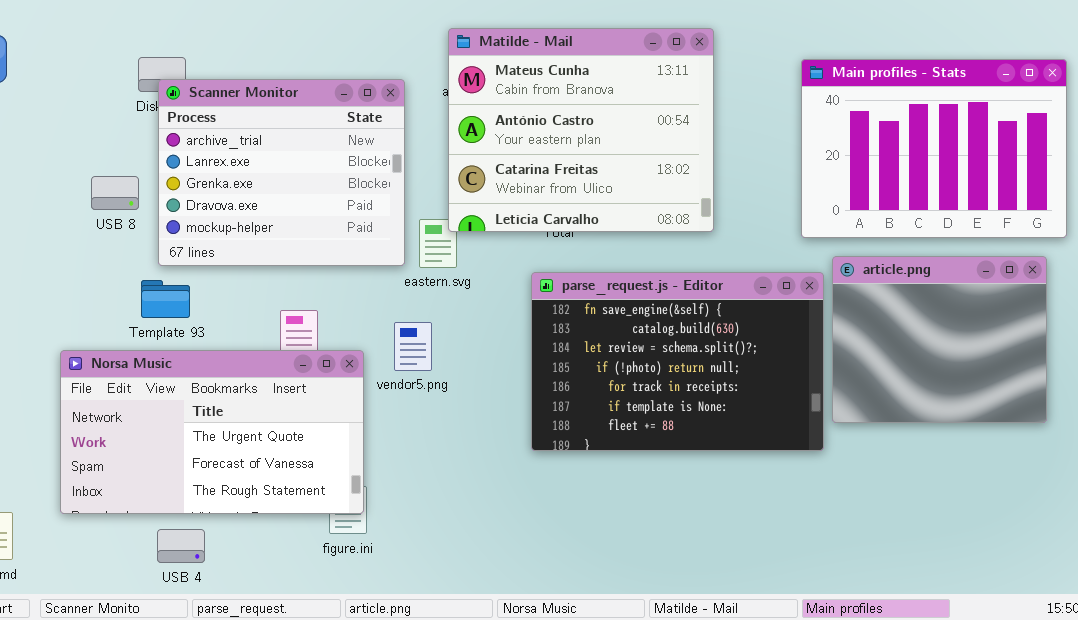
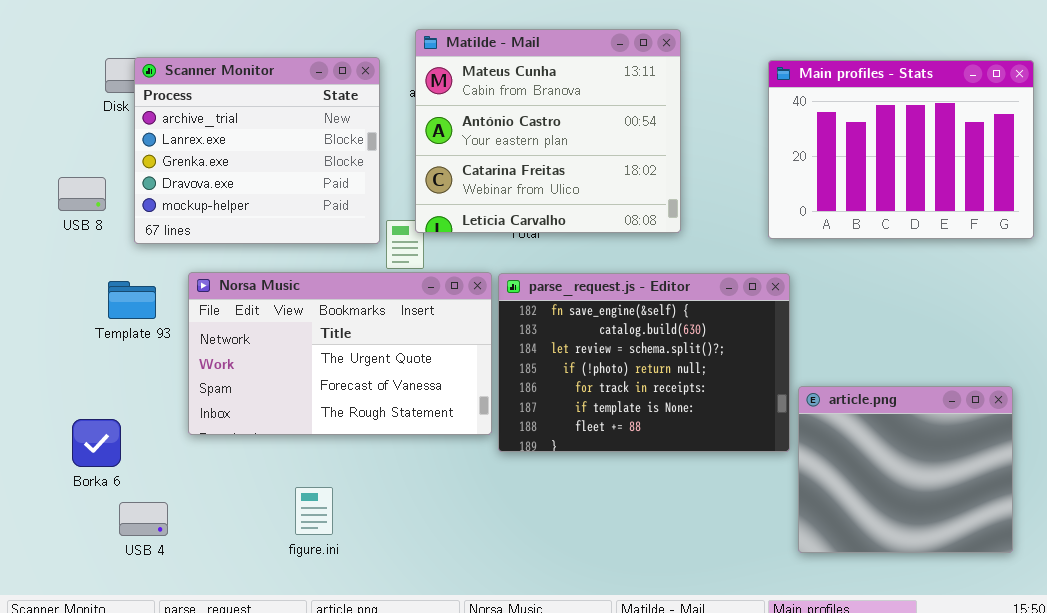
Scanner Monitor: [158,79,405,266] -> [134,57,380,244], moved
article.png: [832,256,1047,423] -> [798,386,1013,553], moved
Norsa Music: [60,350,364,514] -> [188,272,492,435], moved
USB 4: [157,529,205,563] -> [119,502,168,536], moved

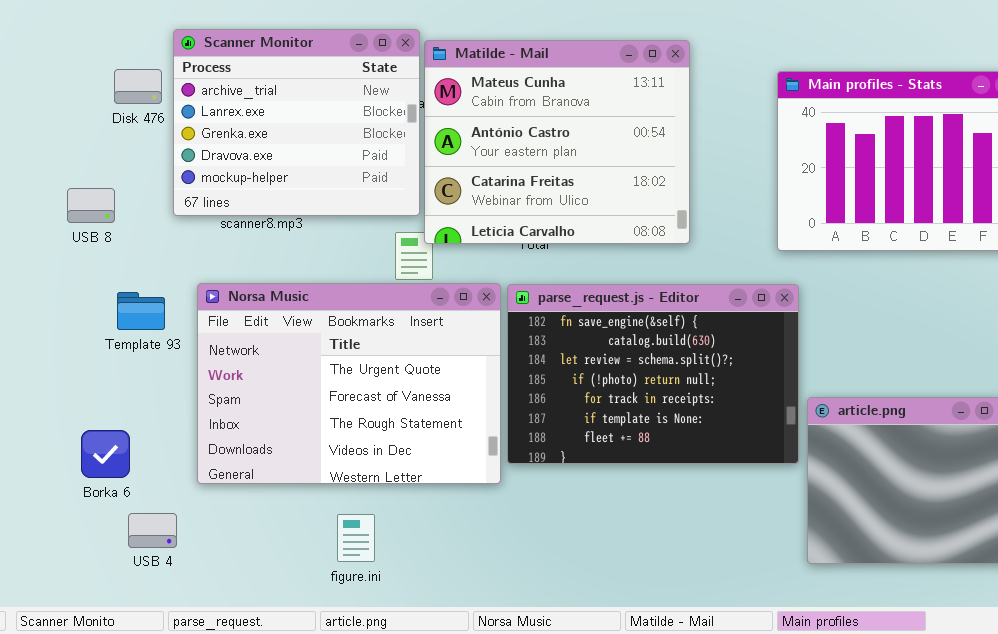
Scanner Monitor: [134,57,380,244] -> [173,29,420,216], moved
Norsa Music: [188,272,492,435] -> [197,283,501,484], resized
figure.ini: [295,487,333,535] -> [337,514,375,562], moved

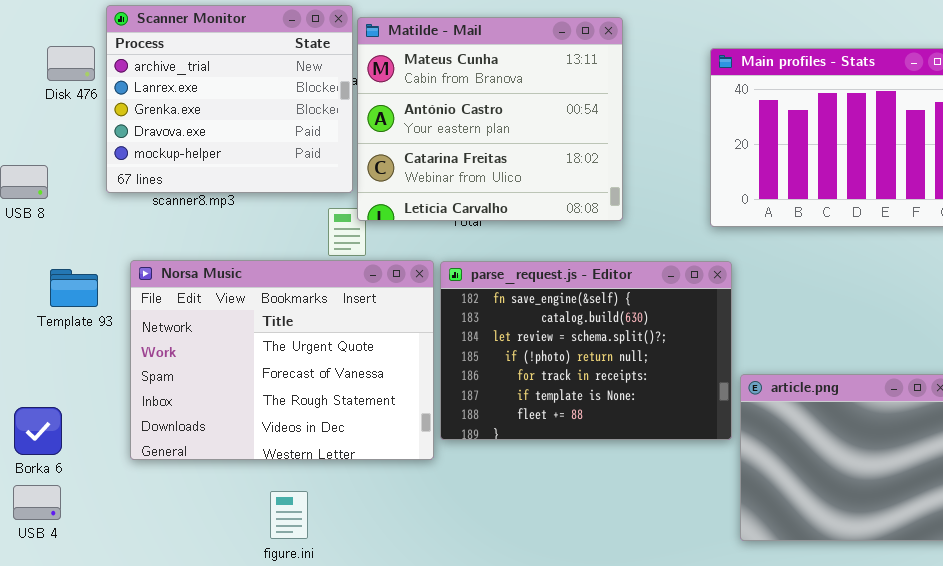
USB 4: [128,513,177,548] -> [13,485,61,520], moved

